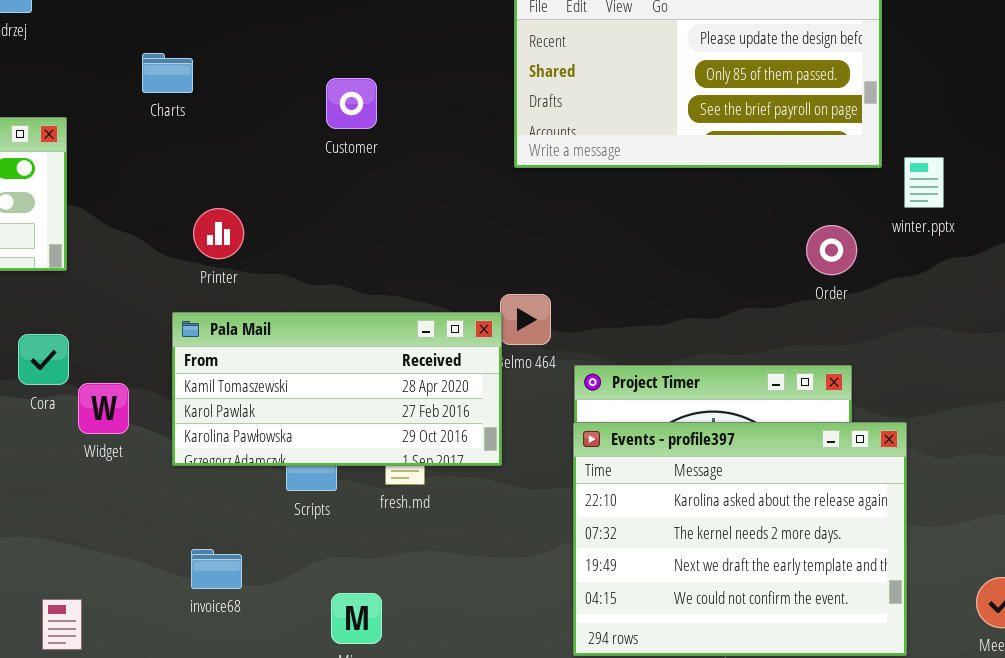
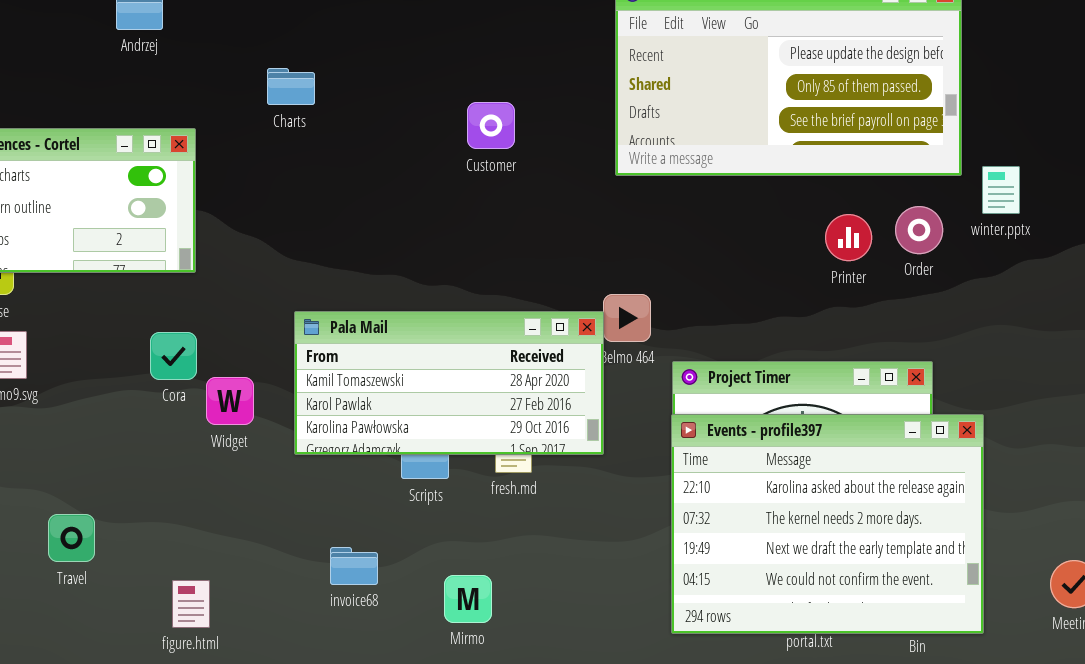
Customer: [326,78,377,129] -> [467,102,515,149], moved
Printer: [193,208,244,259] -> [825,214,872,261], moved
Order: [806,225,857,275] -> [895,206,943,254], moved
invoice68: [191,549,242,589] -> [330,547,378,585], moved

